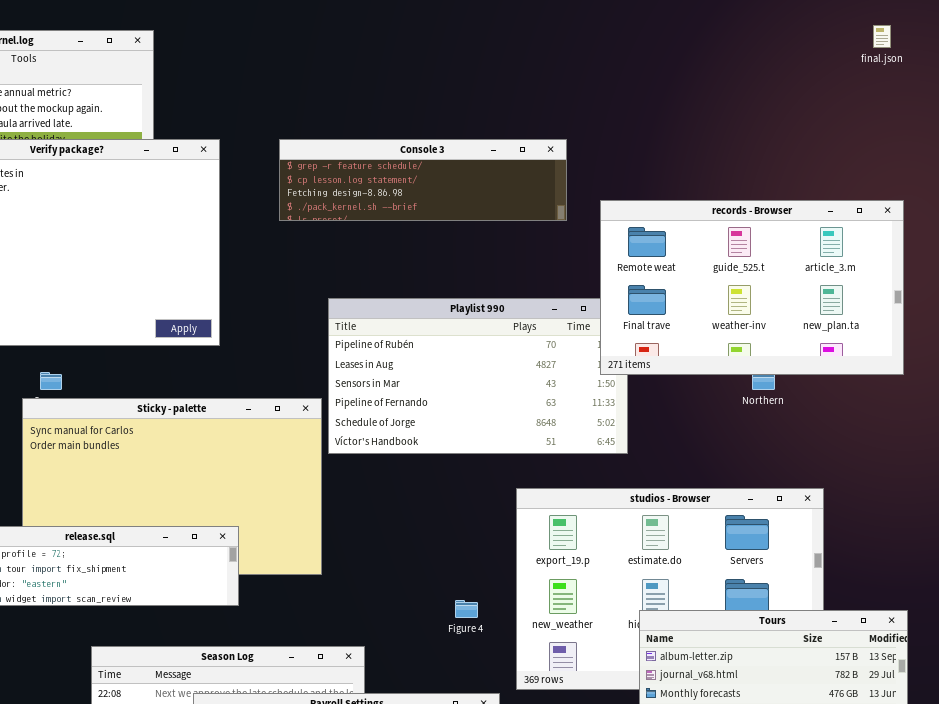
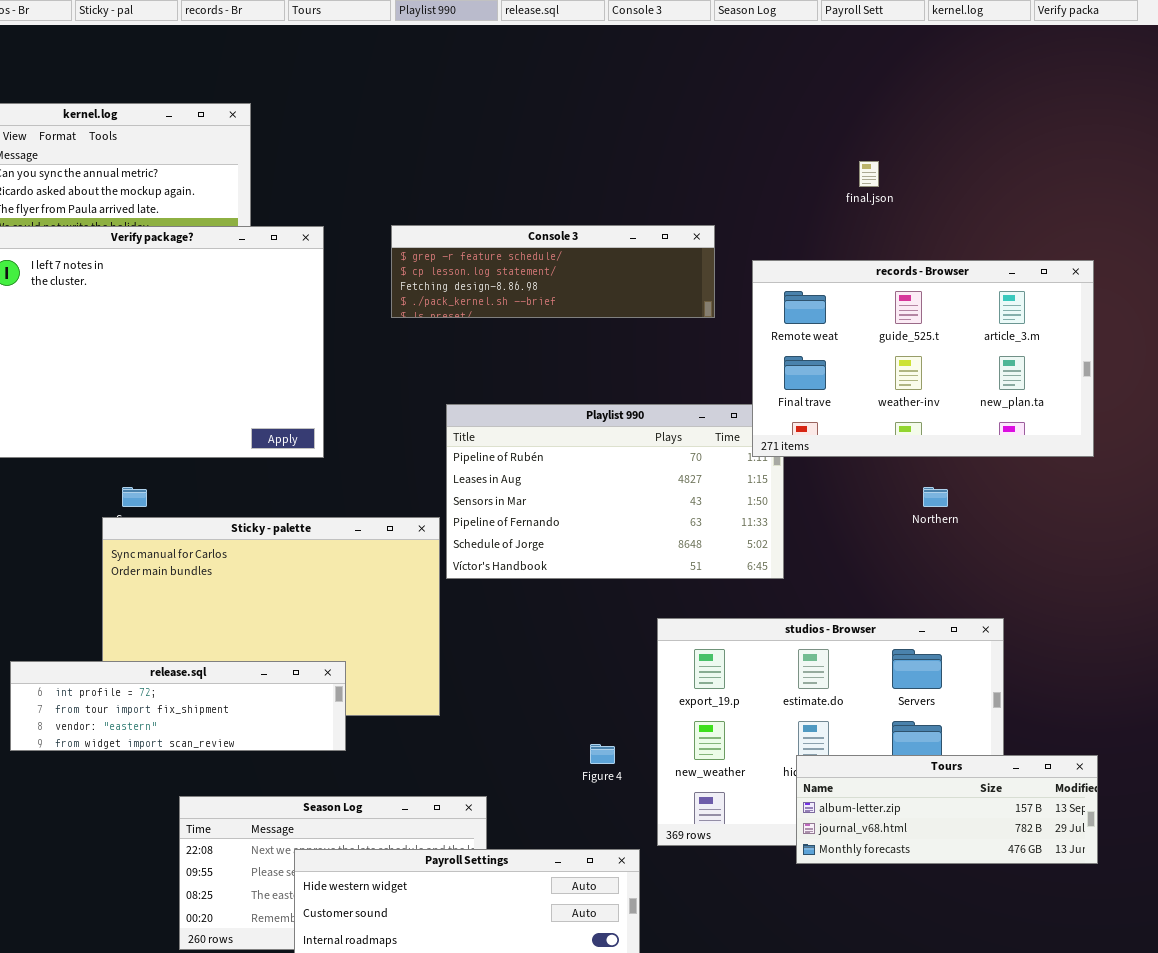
final.json: [873,25,891,48] -> [859,161,879,187], moved
records - Browser: [600,200,904,375] -> [752,260,1094,457], moved

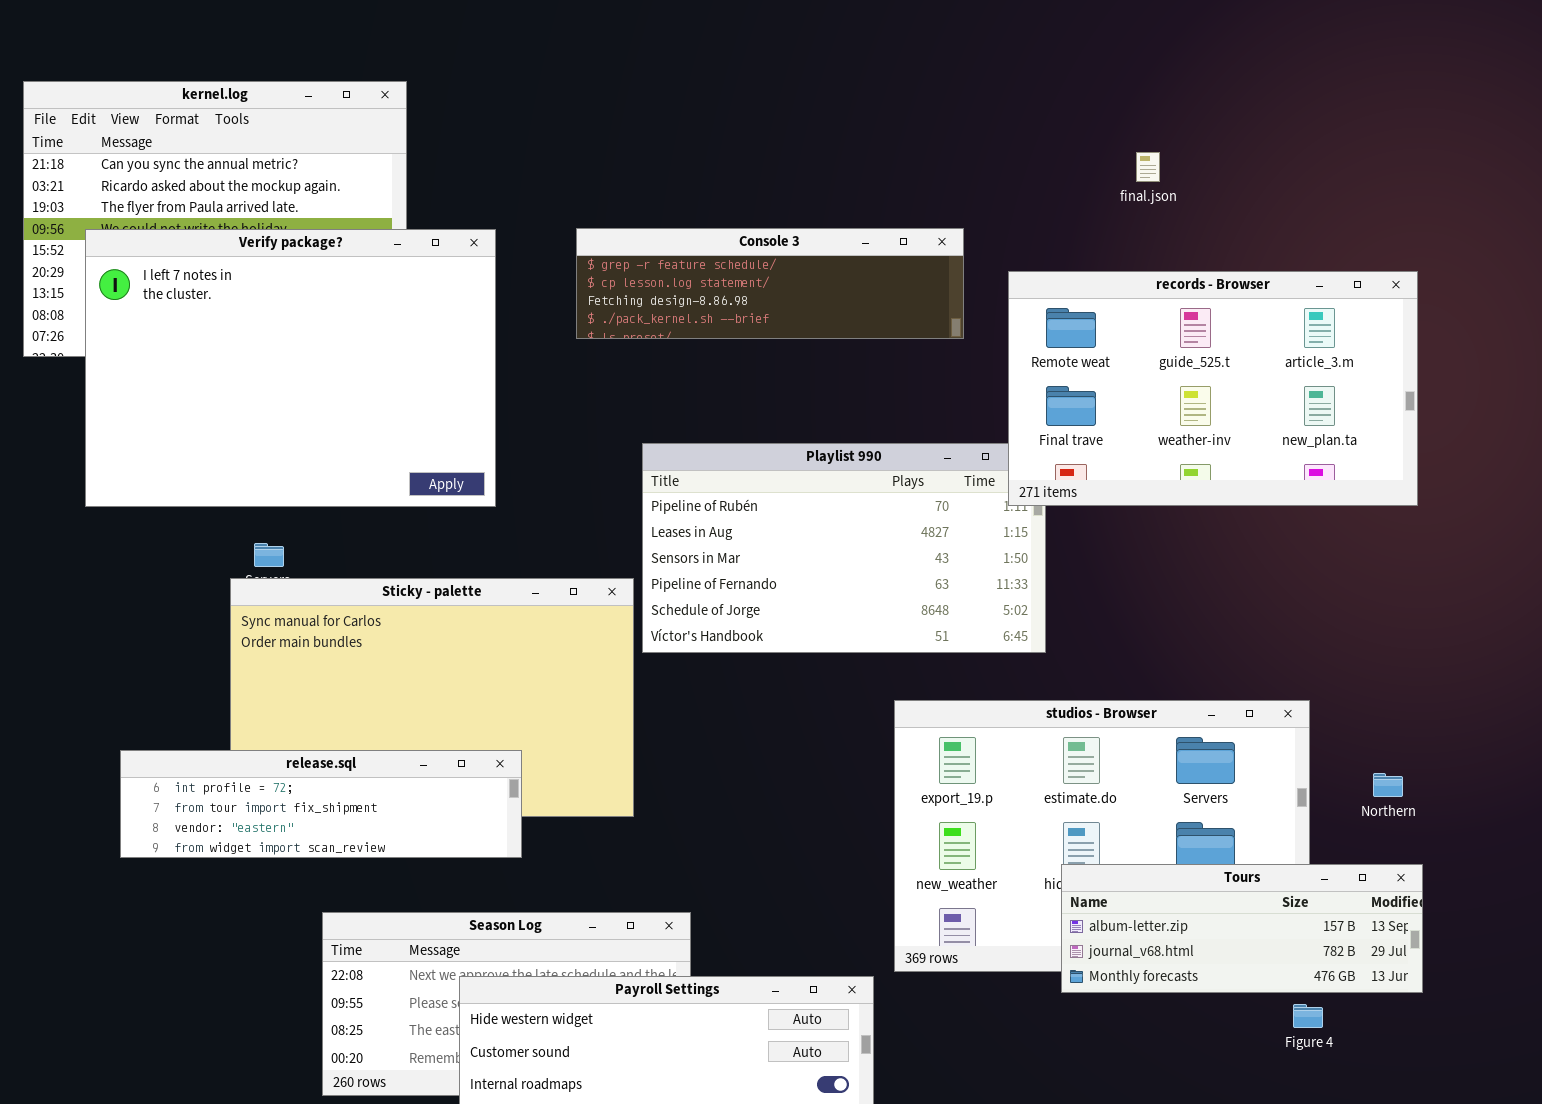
Northern: [923,487,948,507] -> [1373,773,1403,797], moved
Figure 4: [590,744,615,764] -> [1293,1004,1323,1028], moved

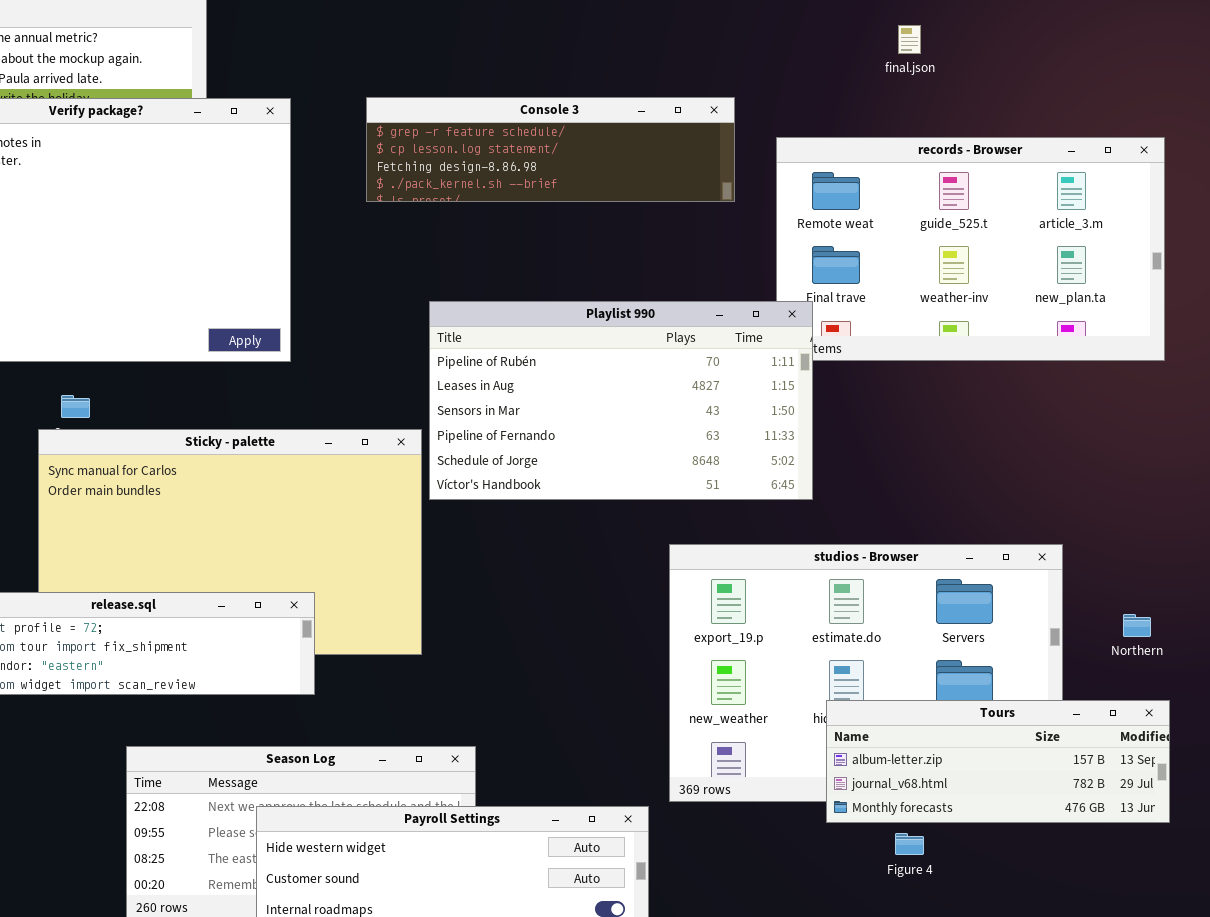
Playlist 990: [642,443,1046,653] -> [429,301,813,500], raised
Figure 4: [1293,1004,1323,1028] -> [895,833,924,855], moved

